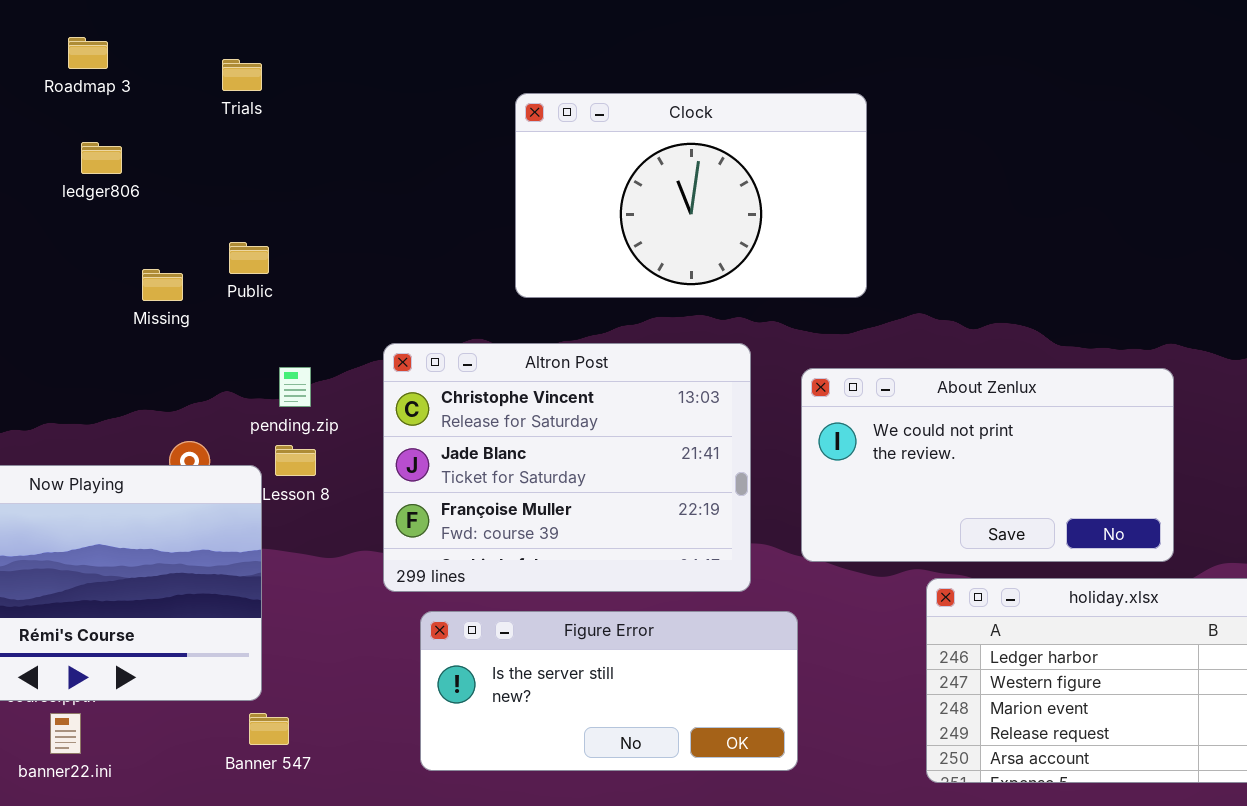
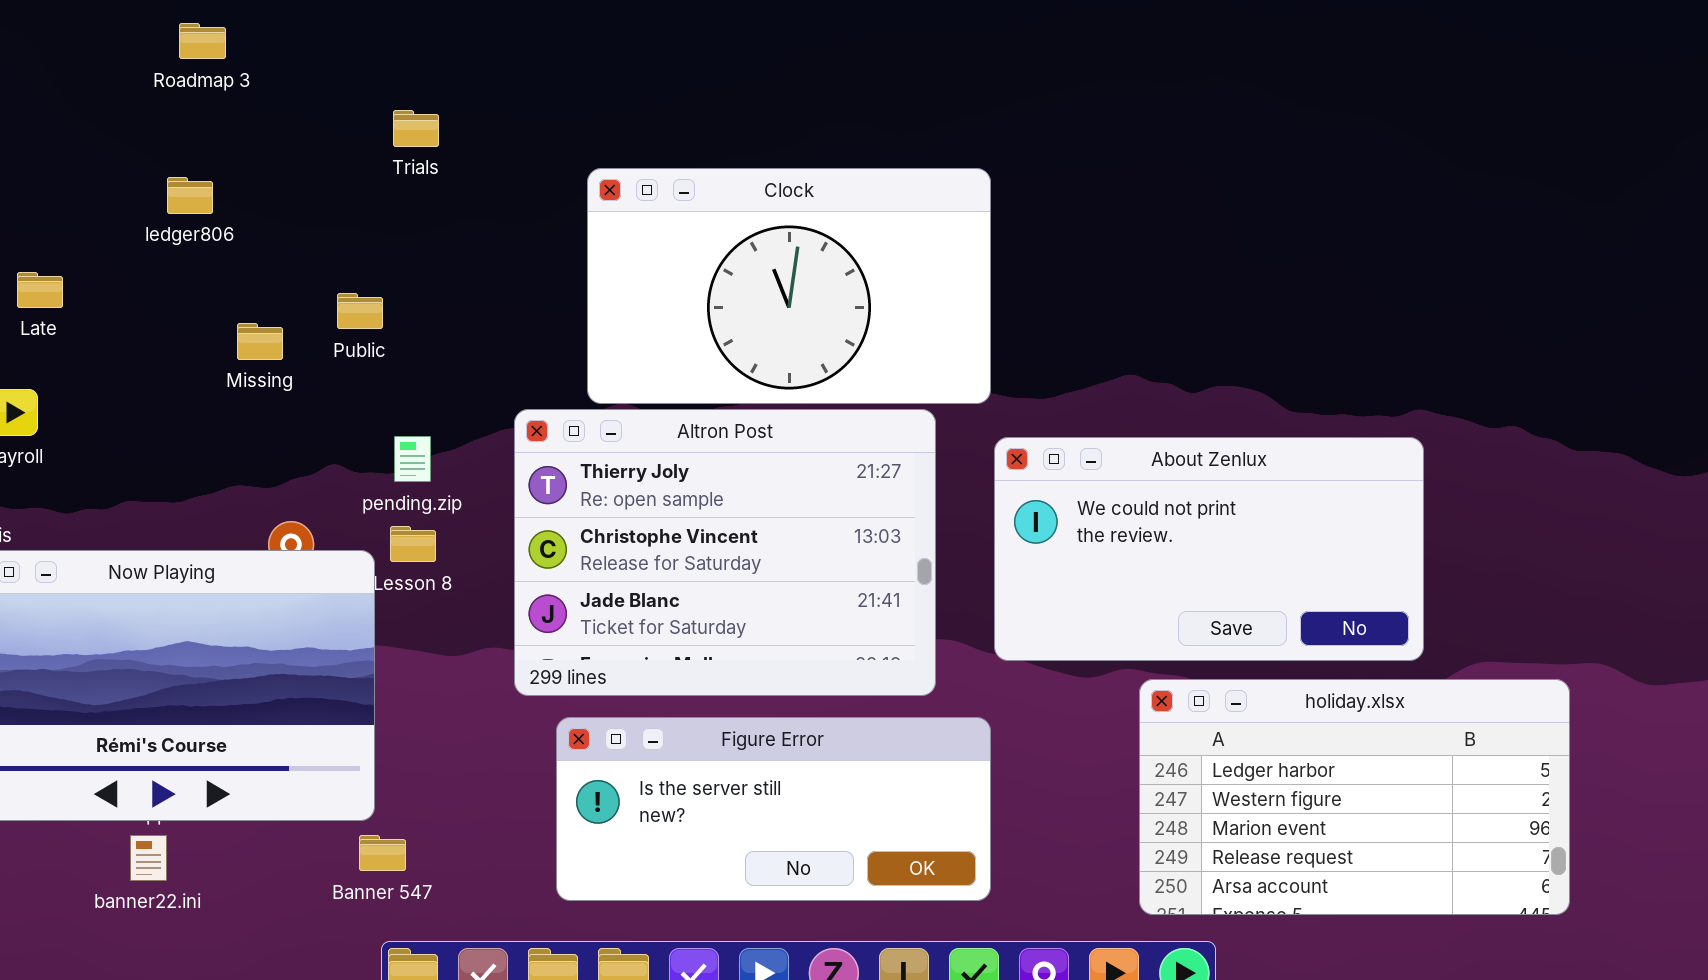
Roadmap 3: [68,37,108,69] -> [179,23,226,59], moved
Trials: [222,59,262,91] -> [393,110,439,147], moved
Clock: [515,93,867,298] -> [587,168,991,404], moved
Altron Post: [383,343,751,592] -> [514,409,936,696], scrolled up 1 row

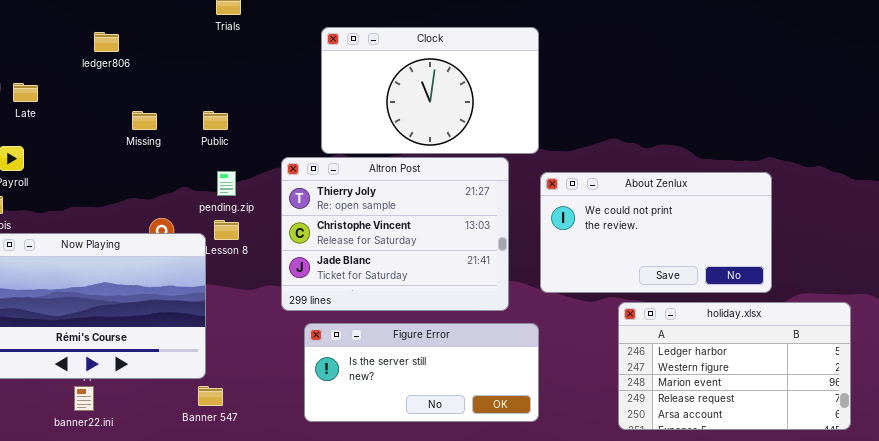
Public: [337,293,383,329] -> [203,111,228,130], moved

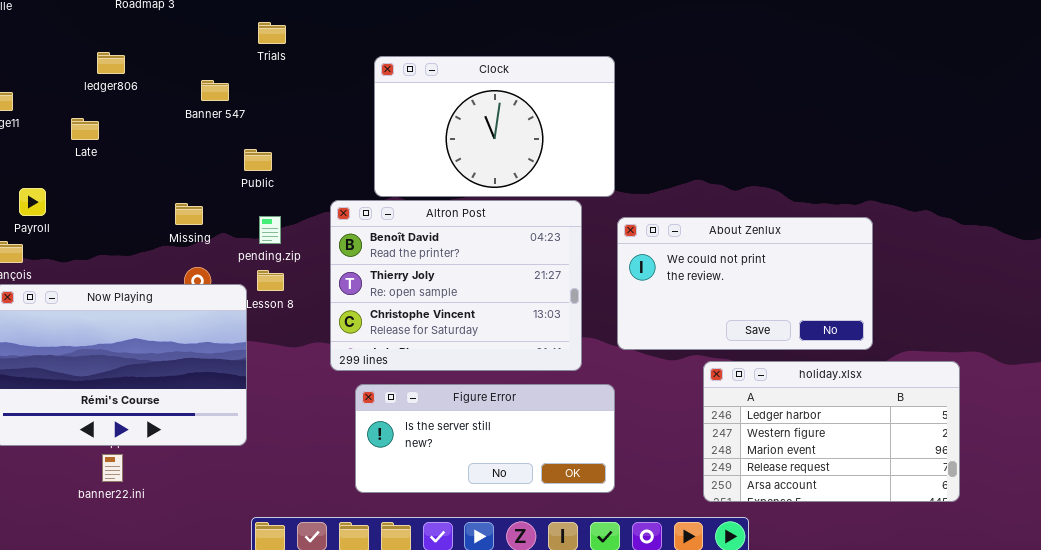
ledger806: [94,32,119,52] -> [97,52,125,74], moved
Late: [13,83,38,102] -> [71,118,99,140], moved
Missing: [132,111,157,130] -> [175,203,203,225], moved
Altron Post: [281,157,509,311] -> [330,200,582,371], scrolled up 1 row
Banner 547: [198,386,223,406] -> [201,80,229,101], moved

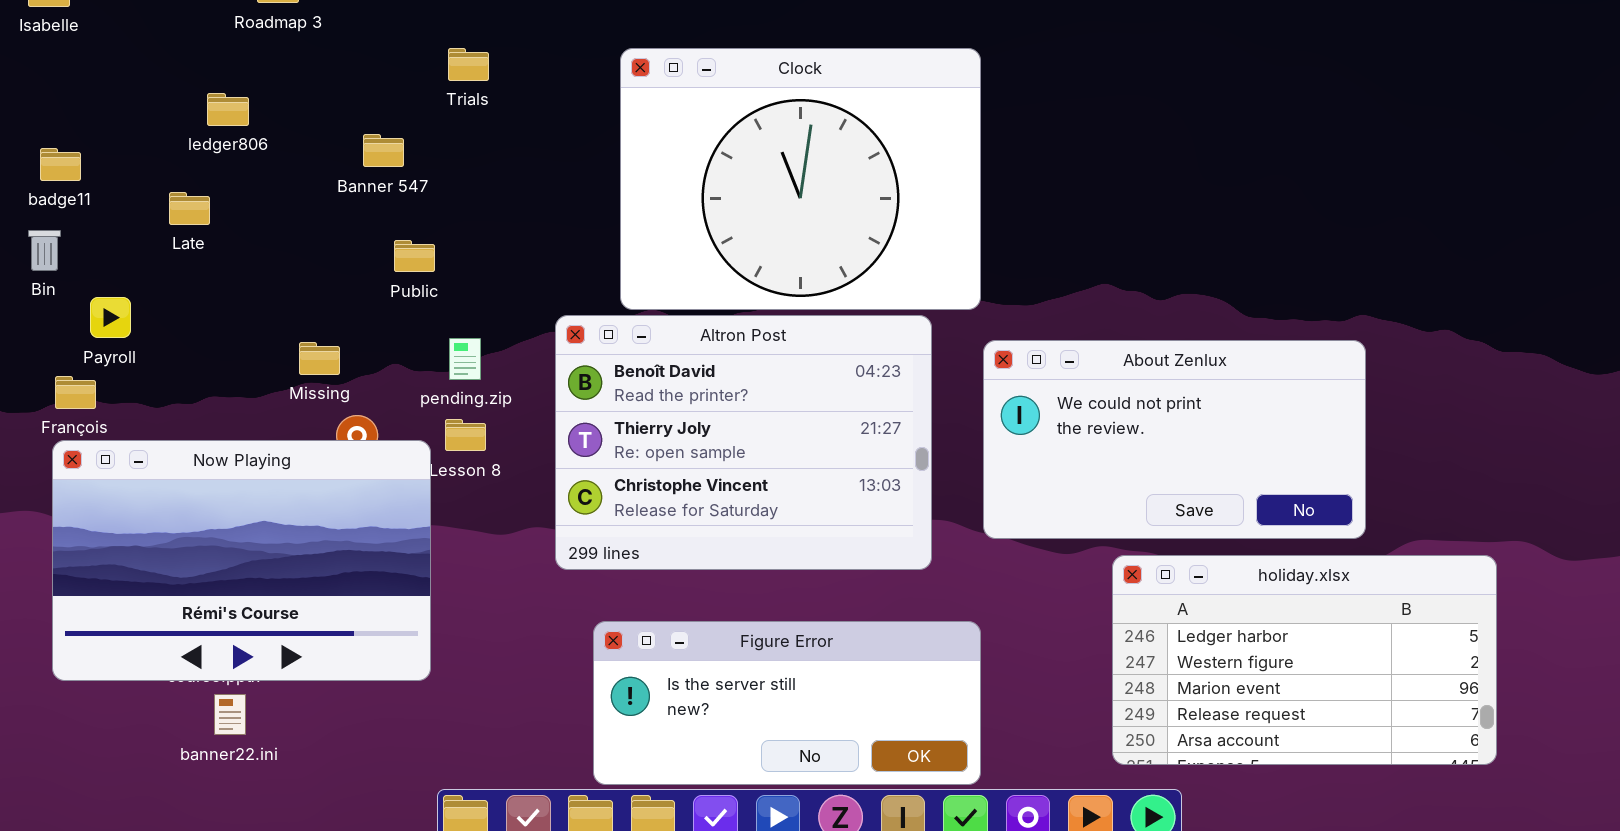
Clock: [374,56,615,197] -> [620,48,981,310], resized
Public: [244,149,272,171] -> [394,240,435,272], moved
Missing: [175,203,203,225] -> [299,342,340,375], moved
Figure Error: [355,384,615,493] -> [593,621,981,785], moved

